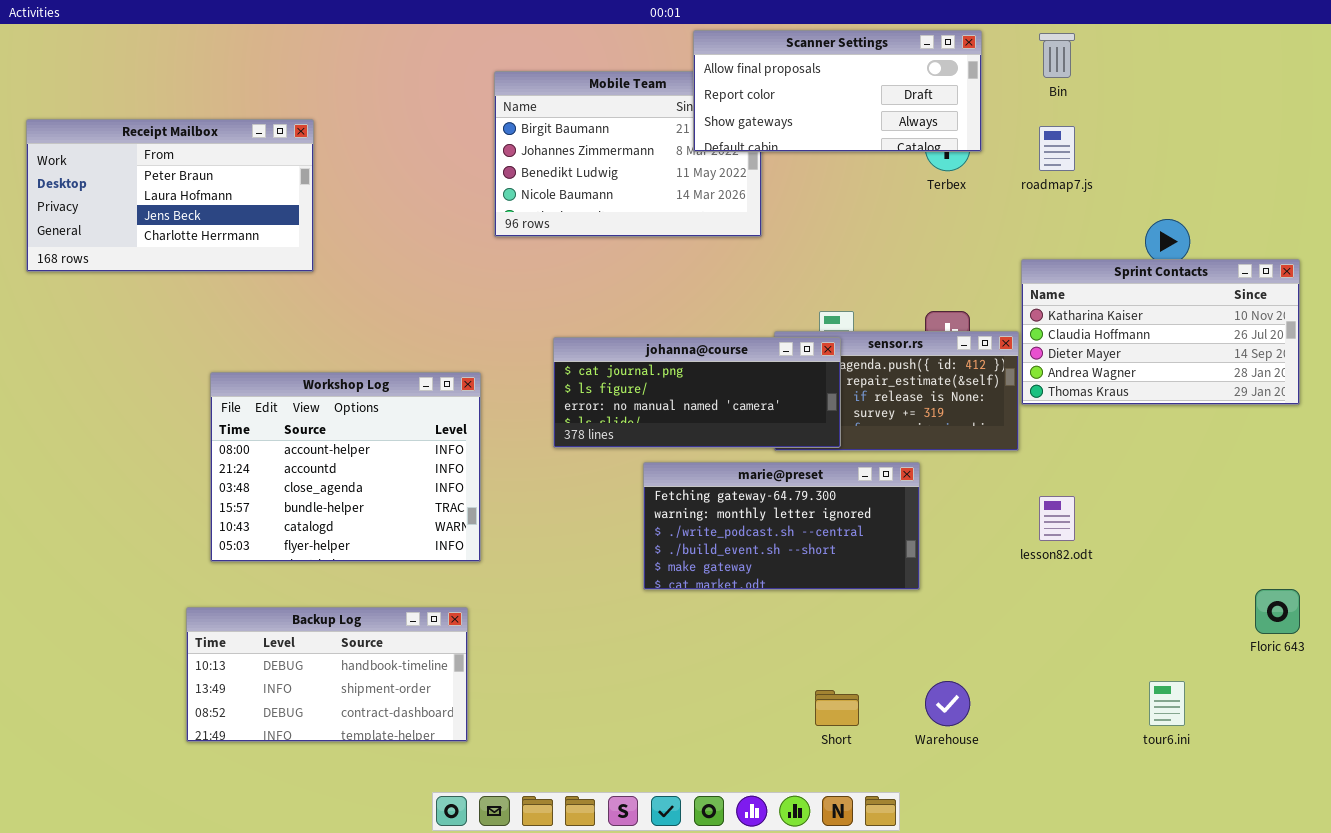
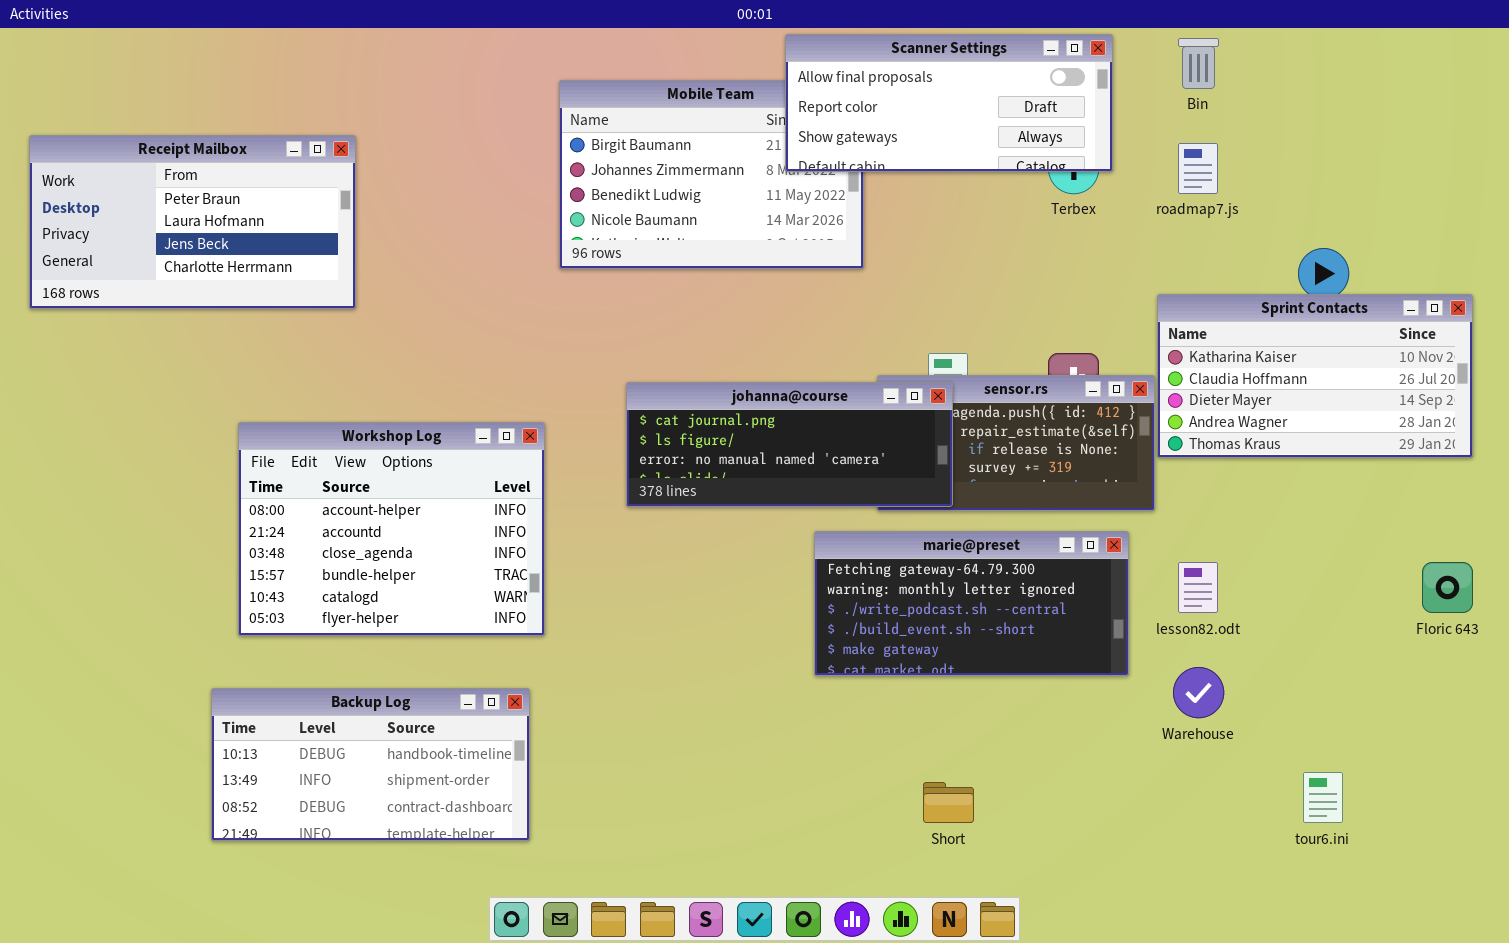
marie@preset: [643,462,920,590] -> [814,531,1129,676], moved
Floric 643: [1255,589,1300,634] -> [1422,562,1473,613], moved
Warehouse: [925,681,970,726] -> [1173,667,1224,718], moved

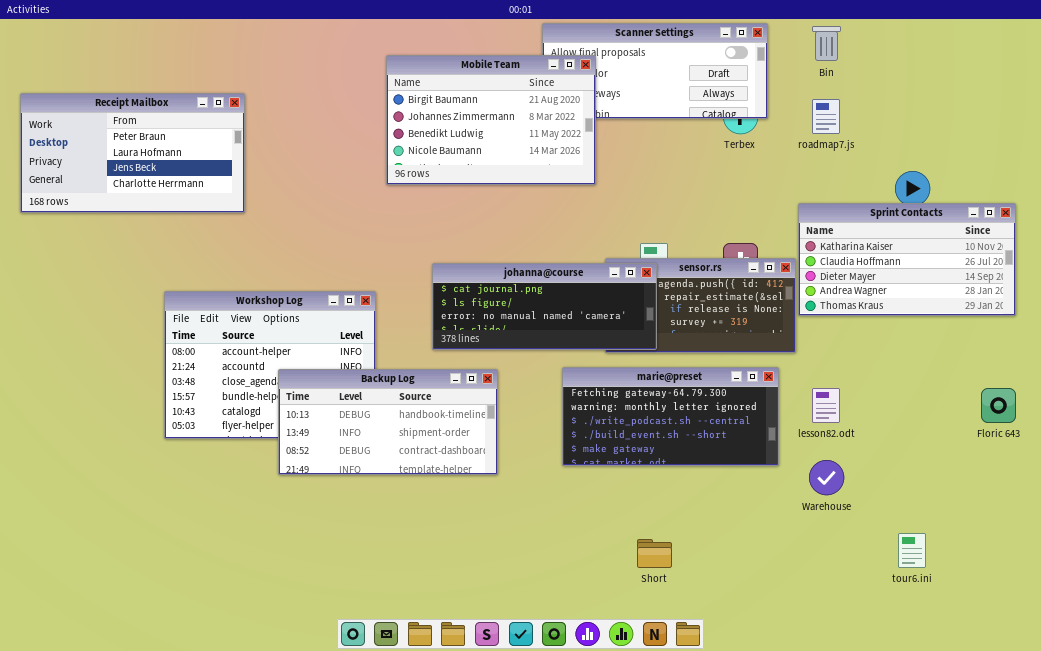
Mobile Team: [559,80,864,269] -> [386,55,596,185], raised
Backup Log: [211,688,530,841] -> [278,369,498,475], moved

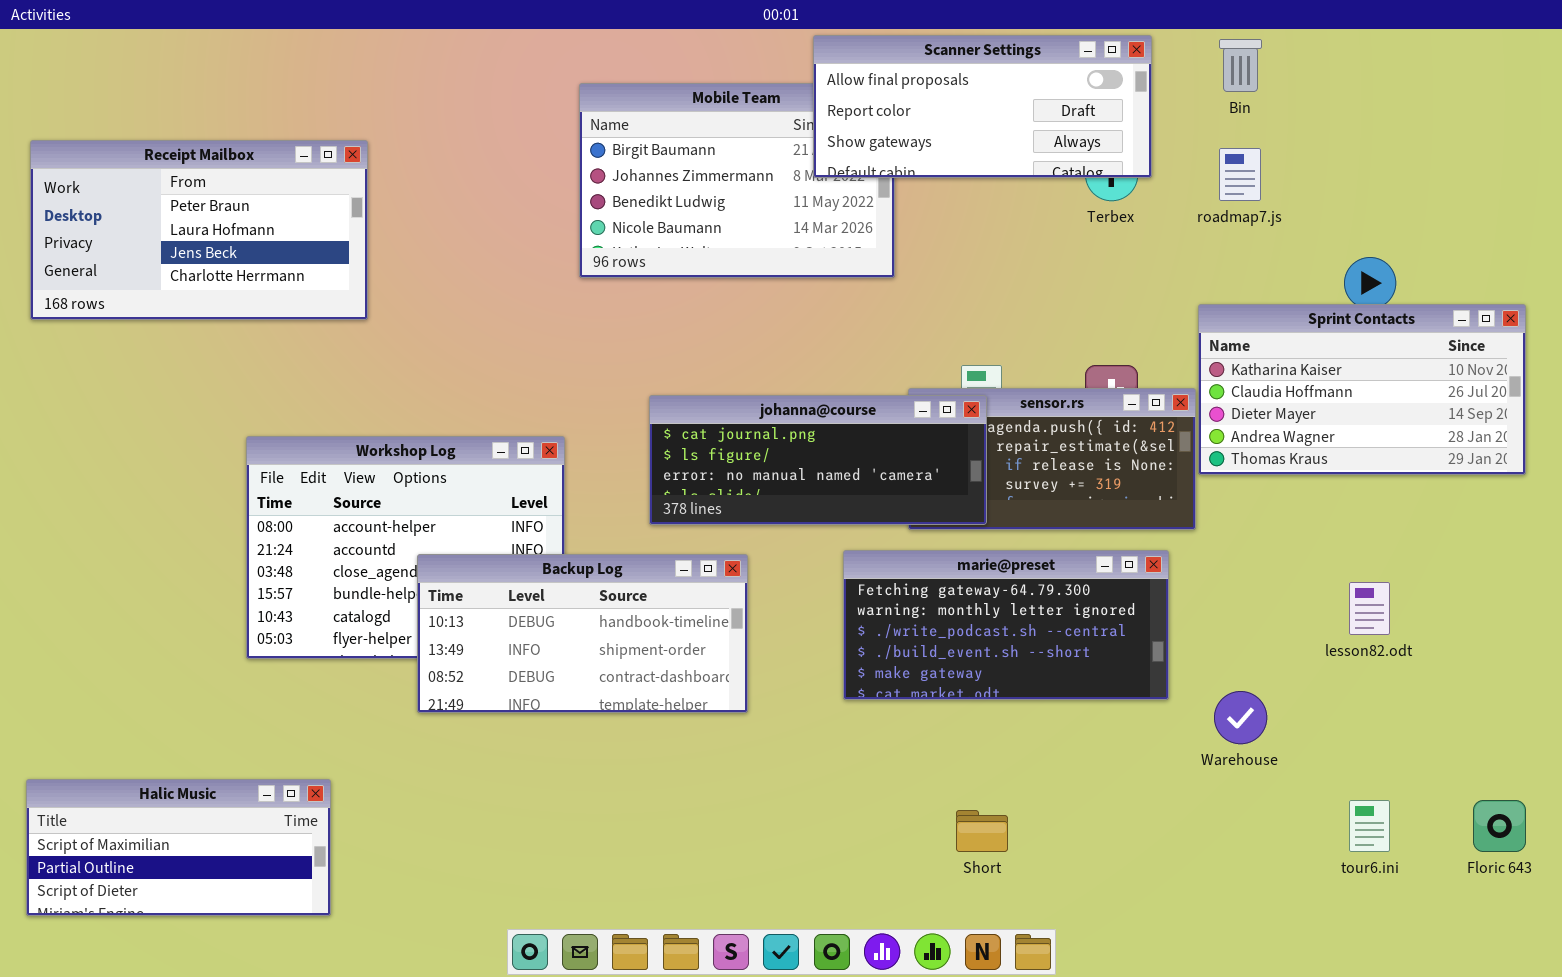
Scanner Settings: [542,23,768,119] -> [813,35,1152,178], raised
lesson82.odt: [812,388,840,423] -> [1349,582,1390,635], moved
Floric 643: [981,388,1016,423] -> [1473,800,1526,852], moved
Halic Music: none -> [26,779,331,916], opened

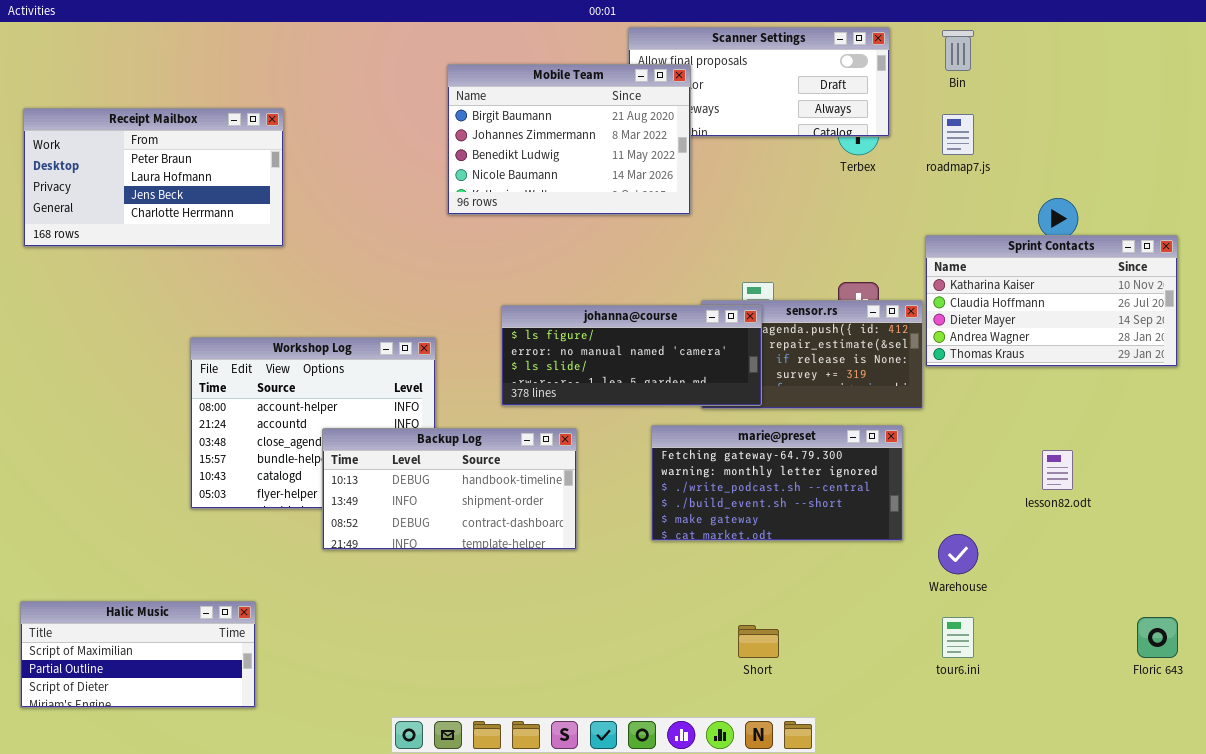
Mobile Team: [579,83,895,278] -> [447,64,691,215], raised
johanna@course: [649,395,987,525] -> [501,305,762,406], scrolled down 1 row
tour6.ini: [1349,800,1390,852] -> [942,617,974,658], moved

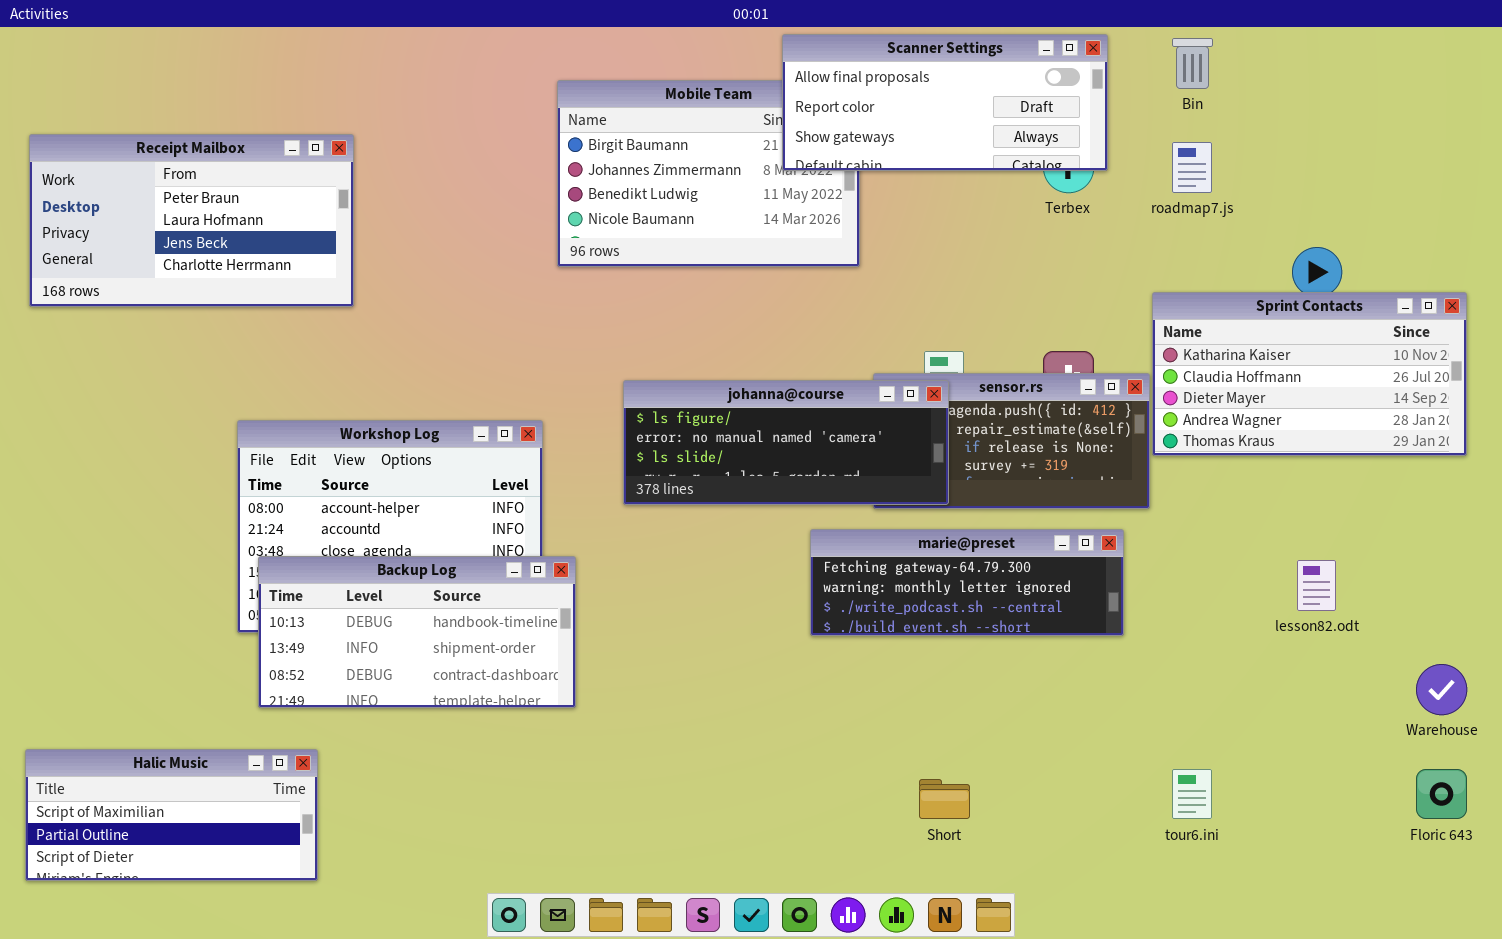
Scanner Settings: [628,27,890,137] -> [782,34,1108,171], raised
marie@preset: [651,425,903,541] -> [810,529,1124,636], resized
Backup Log: [322,428,577,550] -> [258,556,576,708], moved
Warehouse: [938,534,978,574] -> [1416,664,1467,715], moved

